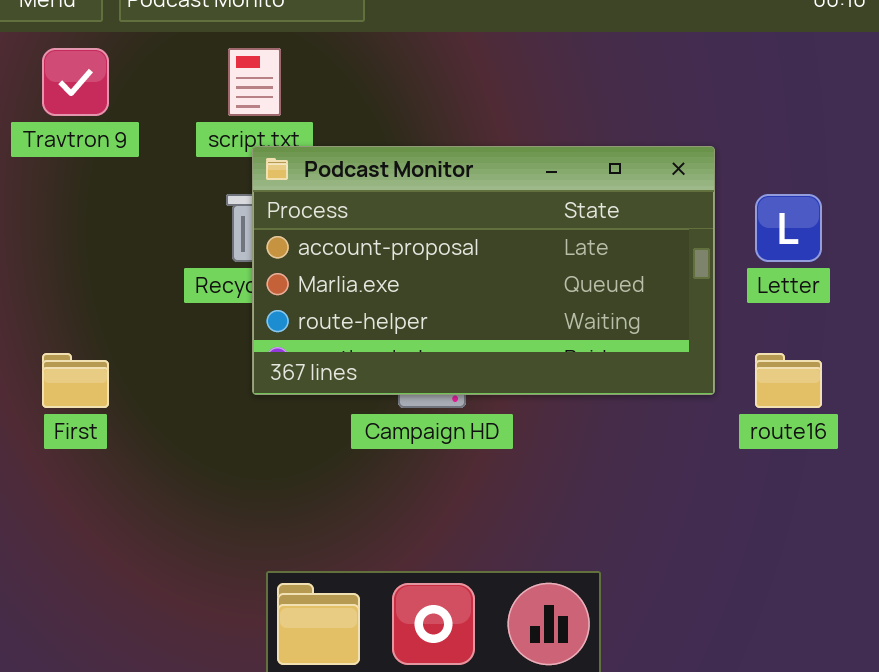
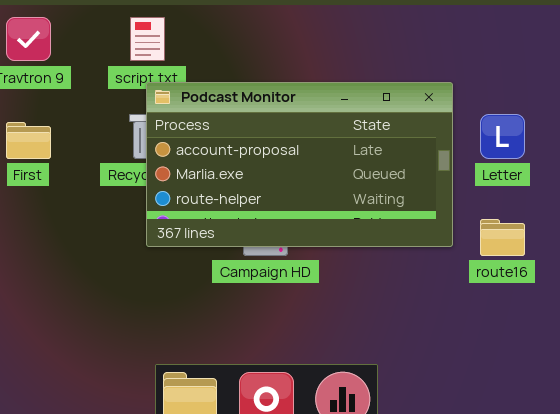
First: [42,353,109,408] -> [6,122,51,159], moved

